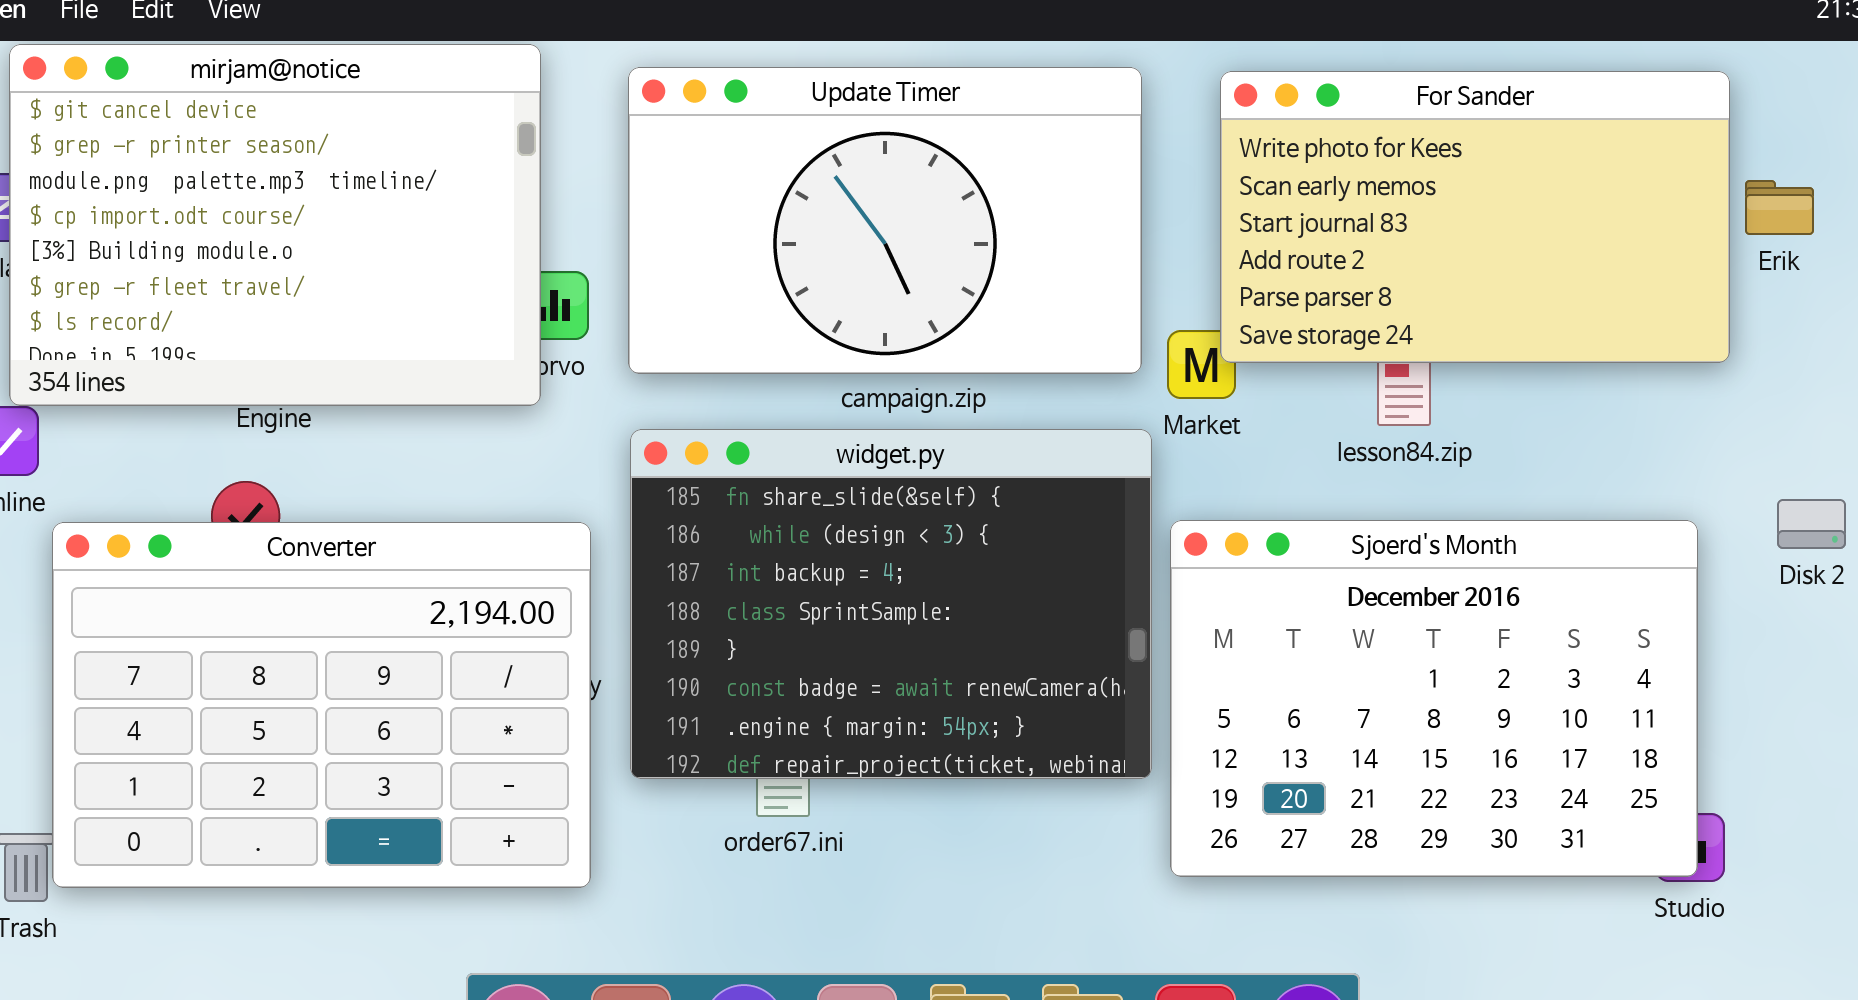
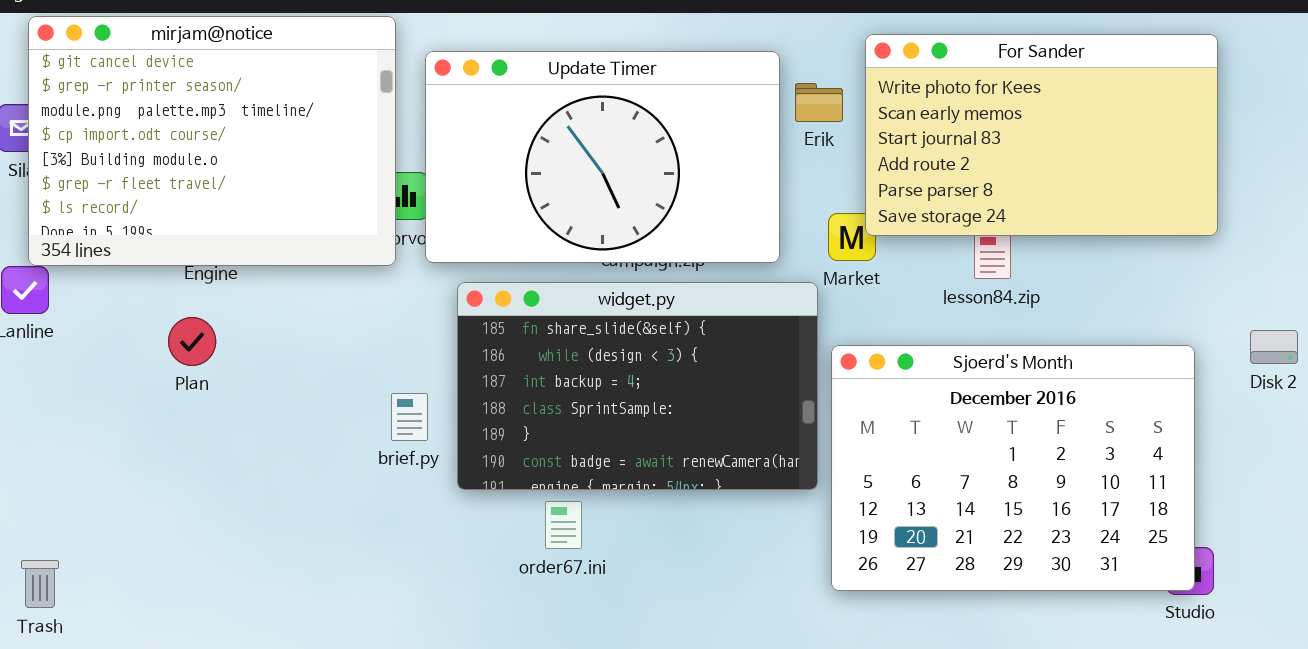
Update Timer: [628,67,1142,374] -> [425,51,780,263], moved
Erik: [1745,180,1814,235] -> [795,83,843,122], moved
widget.py: [630,429,1152,779] -> [457,282,818,490], resized
Converter: [52,522,591,888] -> none, closed

